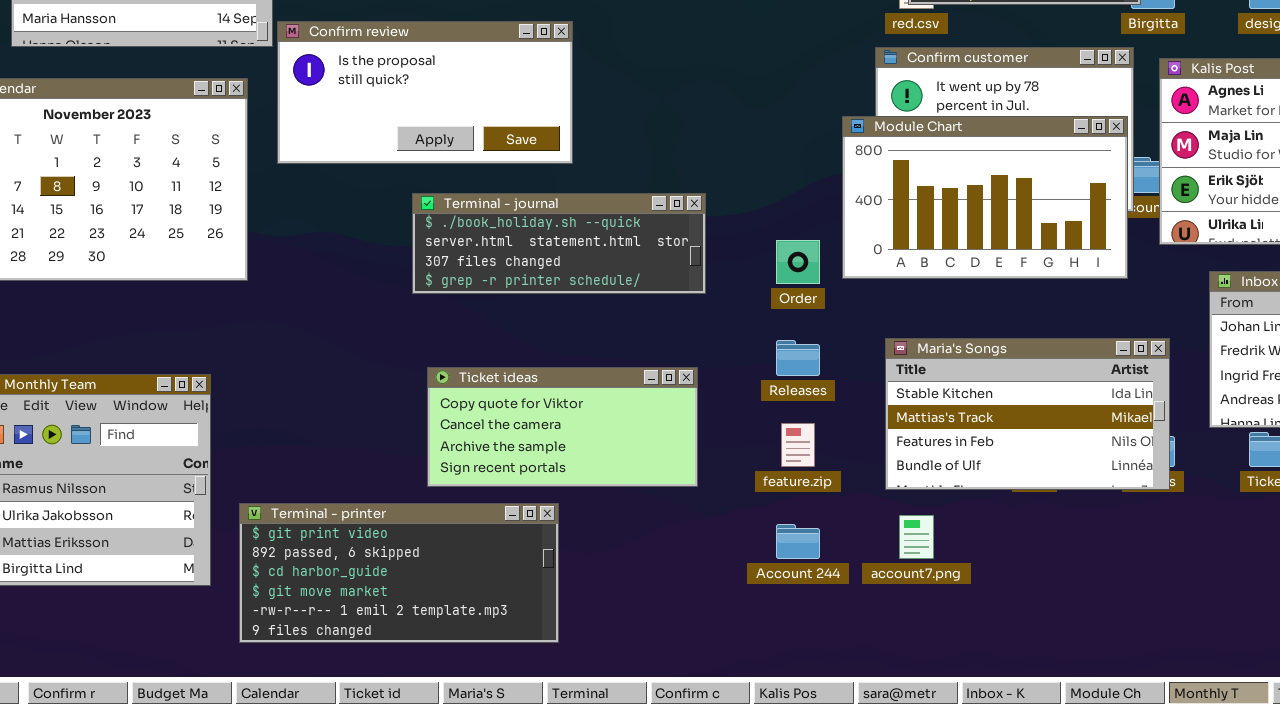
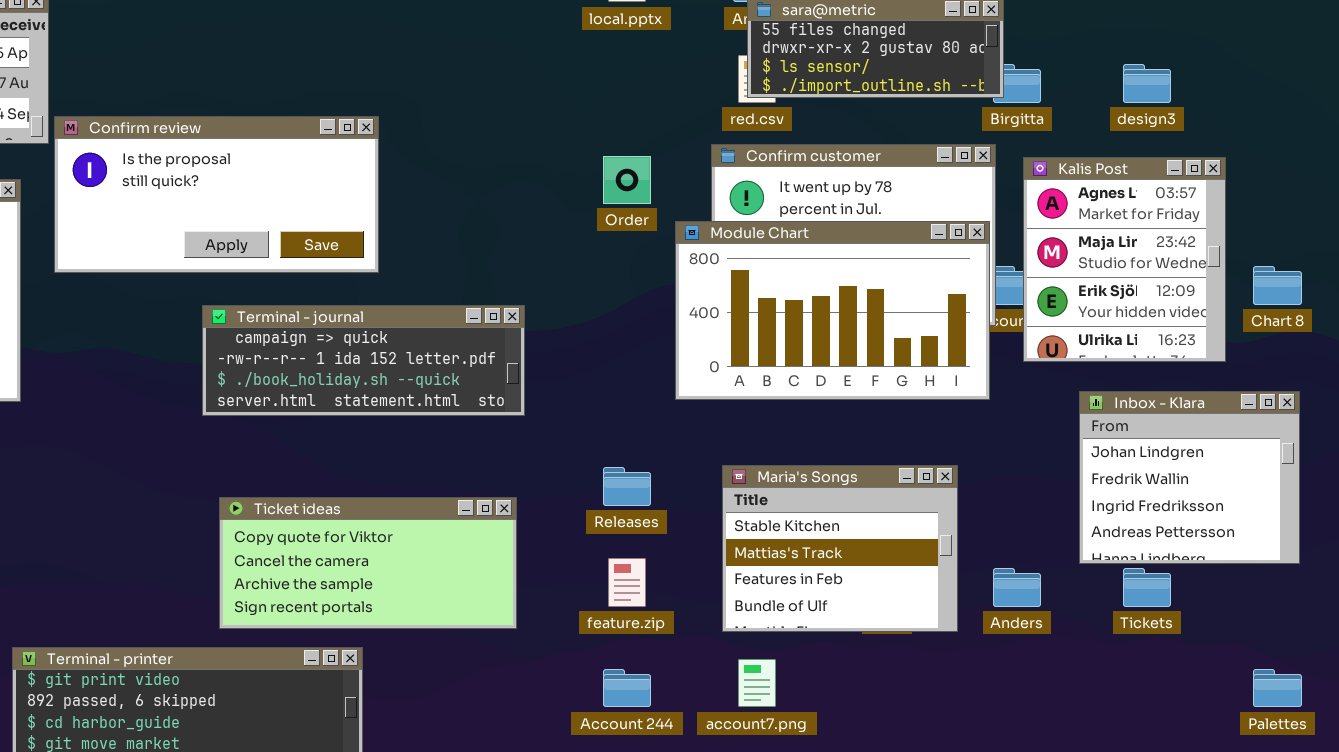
Terminal - journal: [412,193,706,294] -> [202,305,525,416], scrolled up 2 rows
Order: [776,240,820,284] -> [603,156,651,204], moved
Maria's Songs: [885,338,1170,490] -> [722,465,958,632], resized

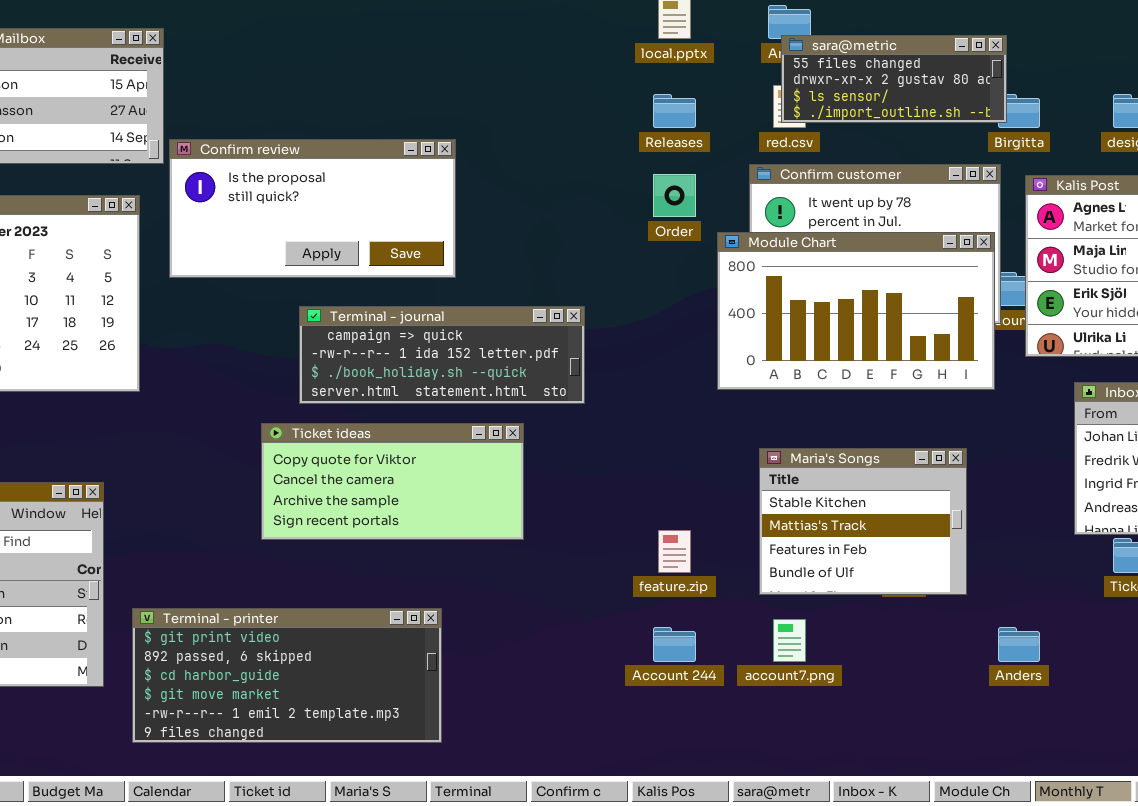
Releases: [603,467,651,506] -> [653,94,696,128], moved
Ticket ideas: [219,497,517,629] -> [261,423,524,540], moved
Anders: [993,568,1041,607] -> [998,627,1040,662], moved

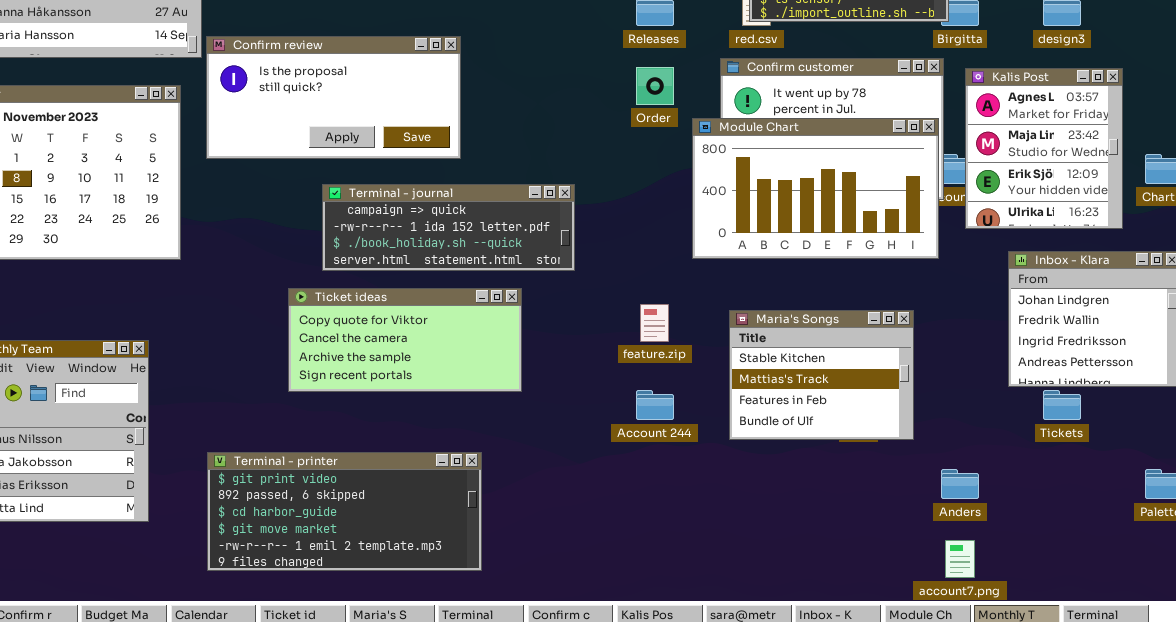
feature.zip: [658,530,691,573] -> [640,304,669,342], moved
Terminal - printer: [132,608,442,743] -> [207,452,482,571], moved
account7.png: [773,619,806,662] -> [945,540,975,578], moved
Account 244: [653,627,696,662] -> [636,390,674,420], moved

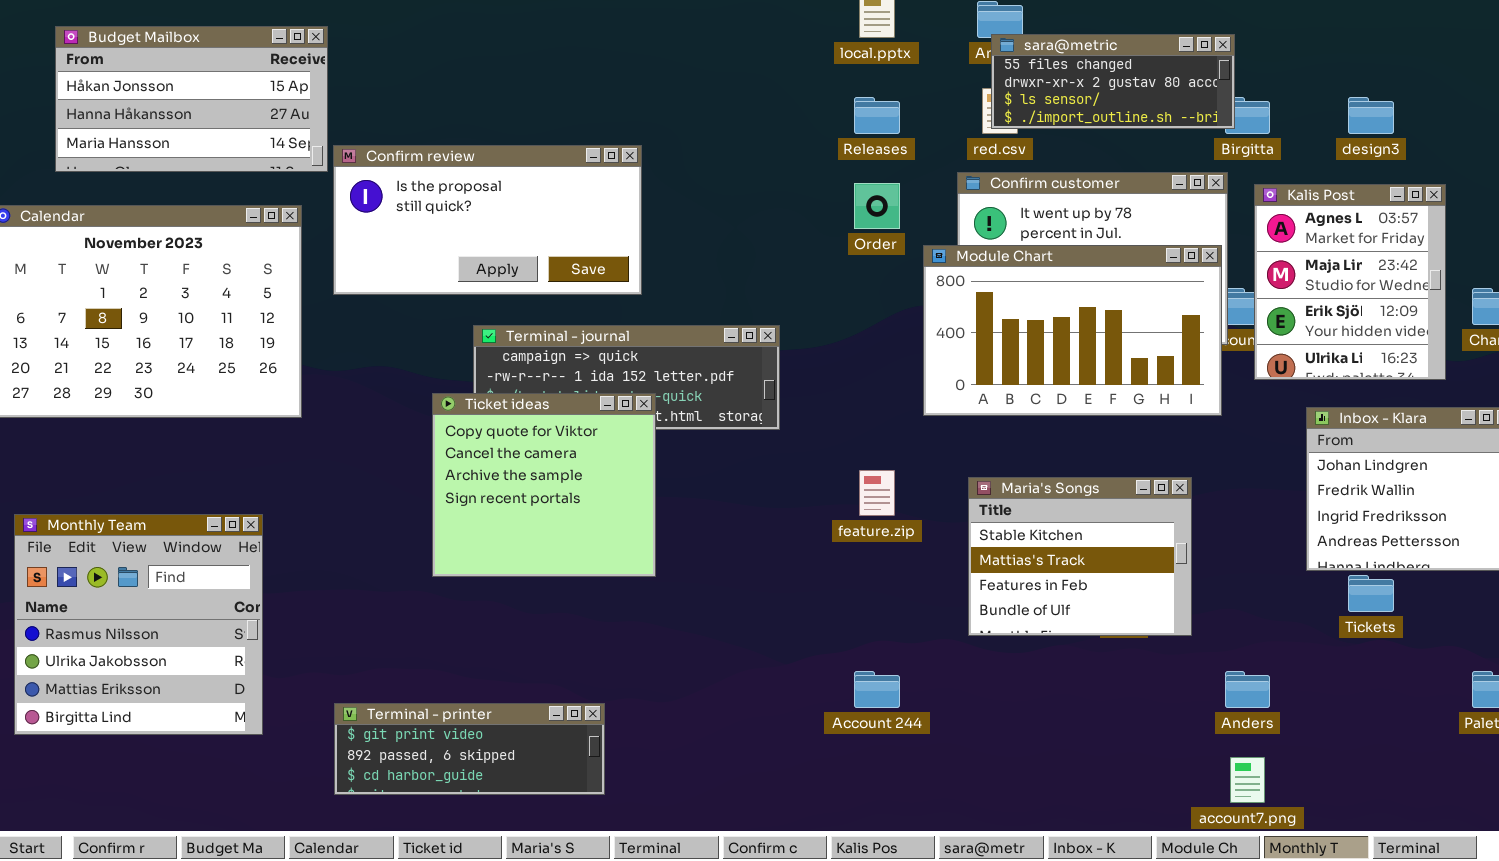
Ticket ideas: [288,288,522,392] -> [432,393,656,577], resized
Account 244: [636,390,674,420] -> [854,671,900,708], moved
Terminal - printer: [207,452,482,571] -> [334,703,605,795], resized

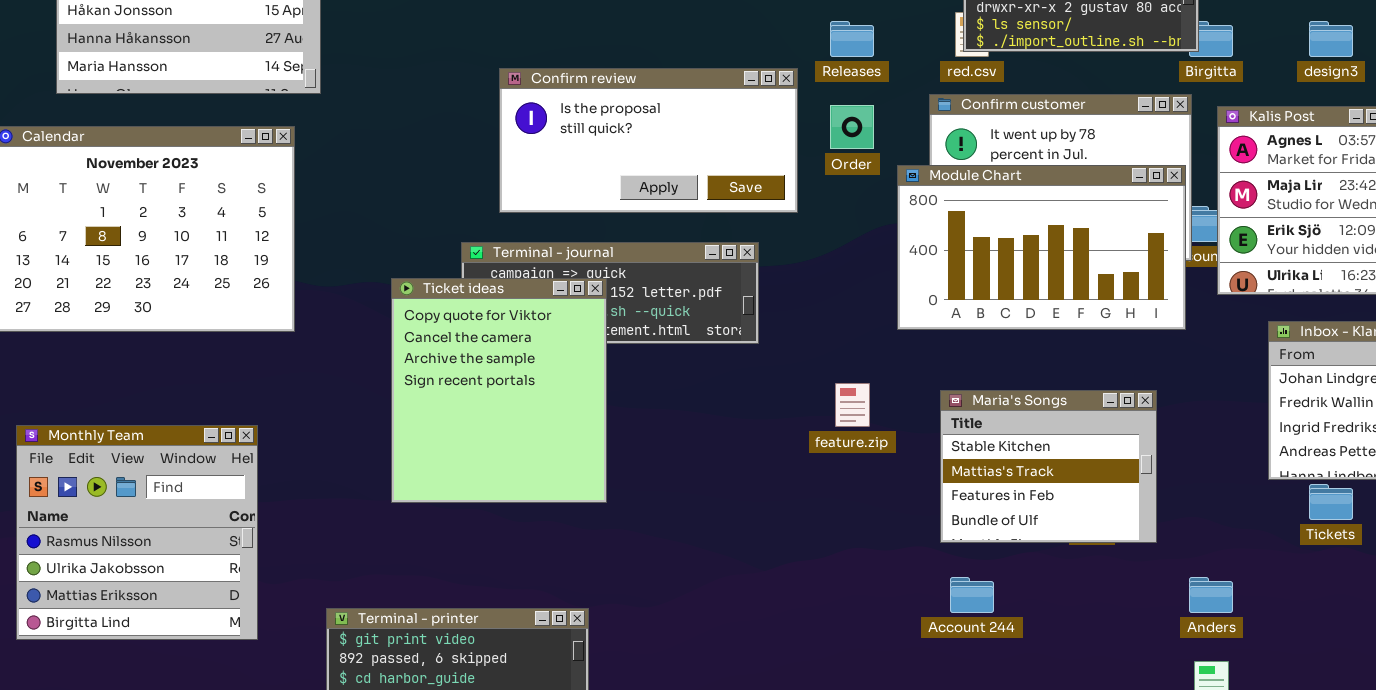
Confirm review: [333,145,642,295] -> [499,68,798,213], moved
Ticket ideas: [432,393,656,577] -> [391,278,607,503], moved, resized
Account 244: [854,671,900,708] -> [950,577,994,613], moved

